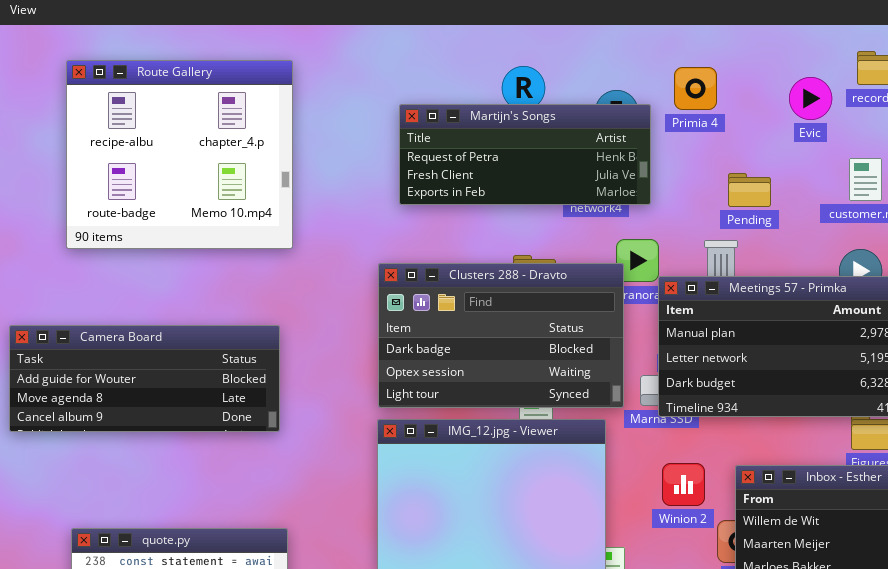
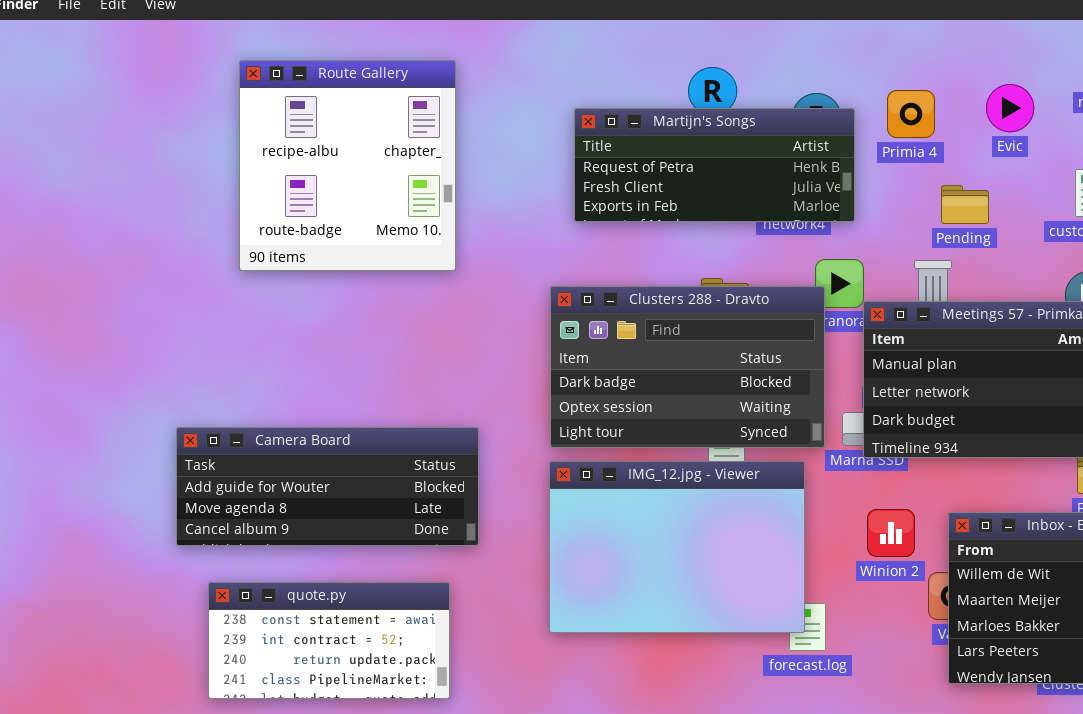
Route Gallery: [66,60,293,249] -> [239,60,456,271], resized
Primia 4: [674,67,717,110] -> [887,90,935,138], moved
Evic: [789,77,832,120] -> [986,84,1034,132], moved
Camera Board: [9,325,280,432] -> [176,427,479,546], moved

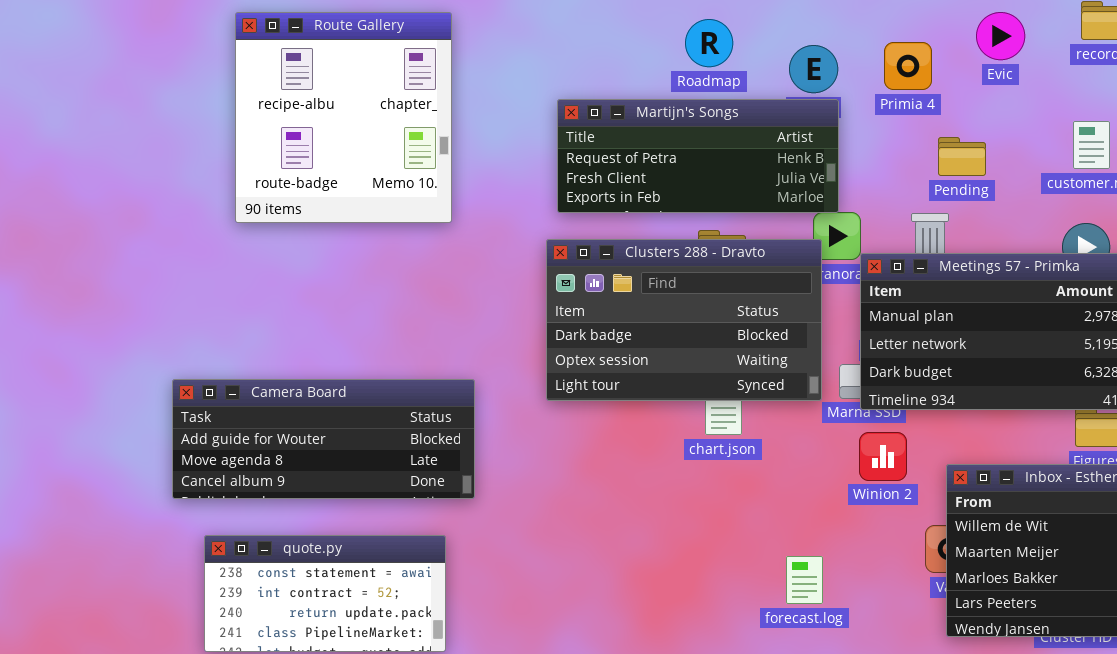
Evic: [986,84,1034,132] -> [976,12,1025,60], moved
Martijn's Songs: [574,108,855,222] -> [557,99,839,213], moved
IMG_12.jpg - Viewer: [549,461,805,633] -> none, closed
Winion 2: [867,509,915,557] -> [859,432,907,481], moved

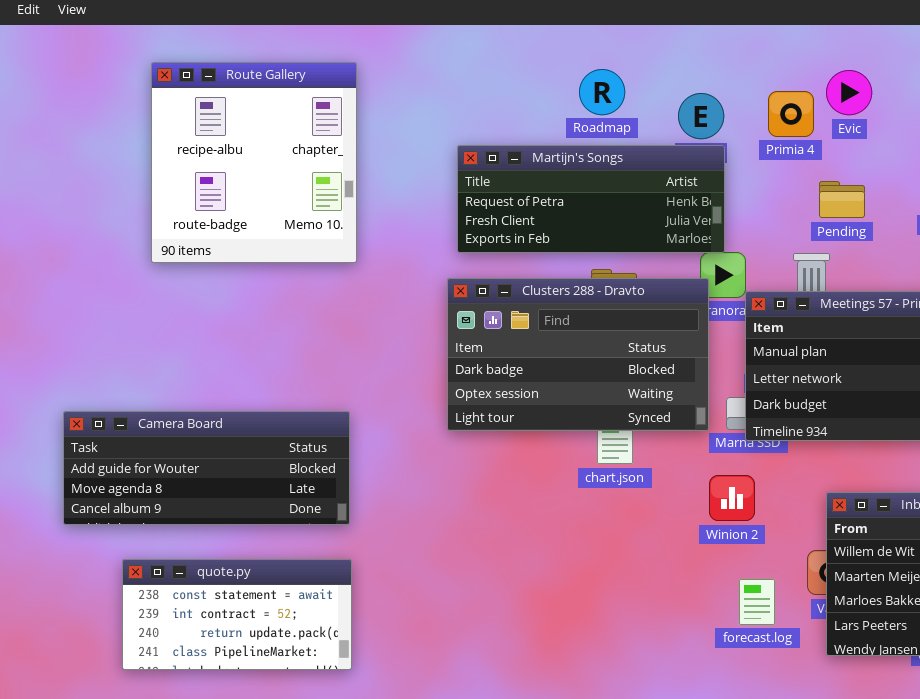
Evic: [976,12,1025,60] -> [826,70,872,115], moved
Camera Board: [172,379,475,499] -> [63,411,350,525], moved
Winion 2: [859,432,907,481] -> [709,475,755,521], moved
forecast.log: [786,556,823,604] -> [739,579,775,625], moved

